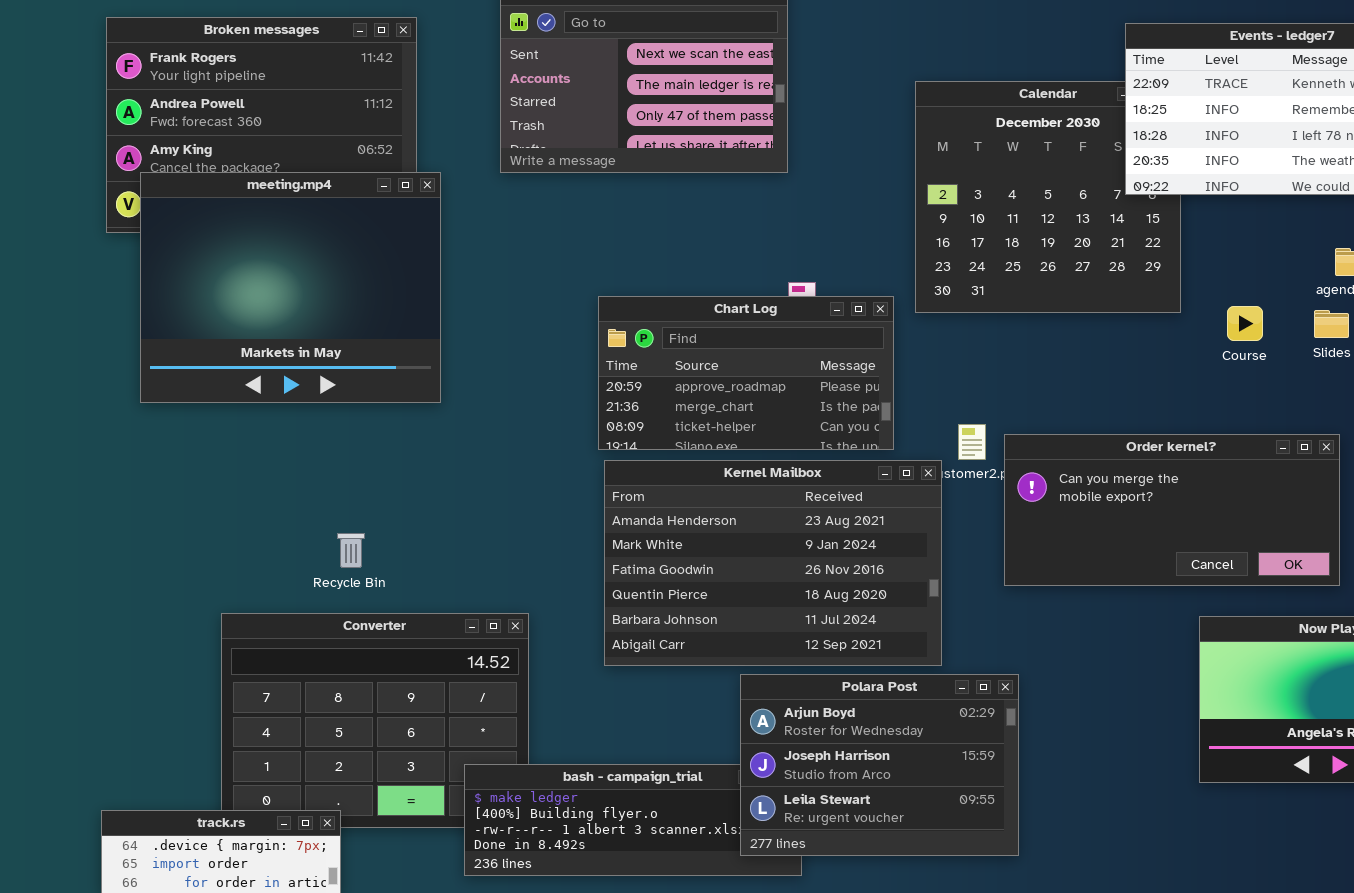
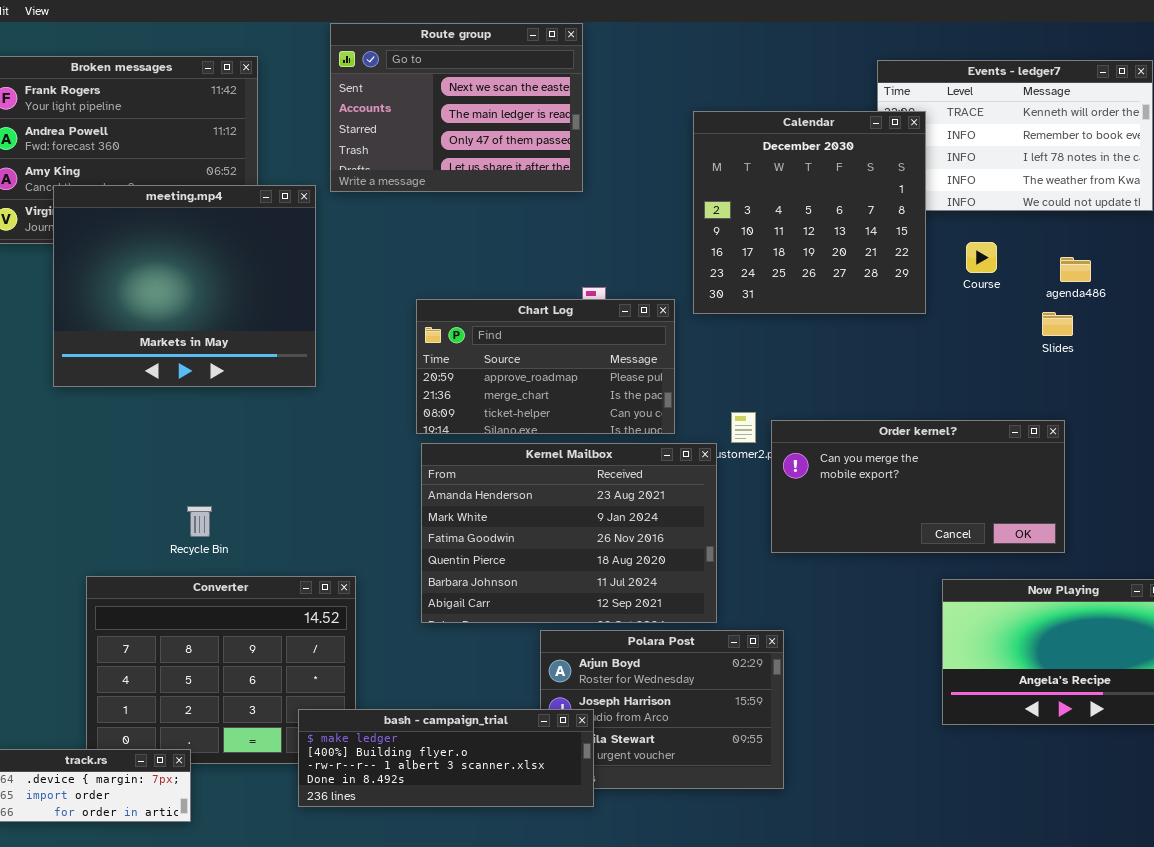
Calendar: [915,81,1181,313] -> [693,111,926,314], raised
meeting.mp4: [140,172,441,403] -> [53,185,316,387], moved
Course: [1227,306,1263,341] -> [966,242,997,273], moved
bash - campaign_trial: [464,764,802,876] -> [298,709,594,807], raised

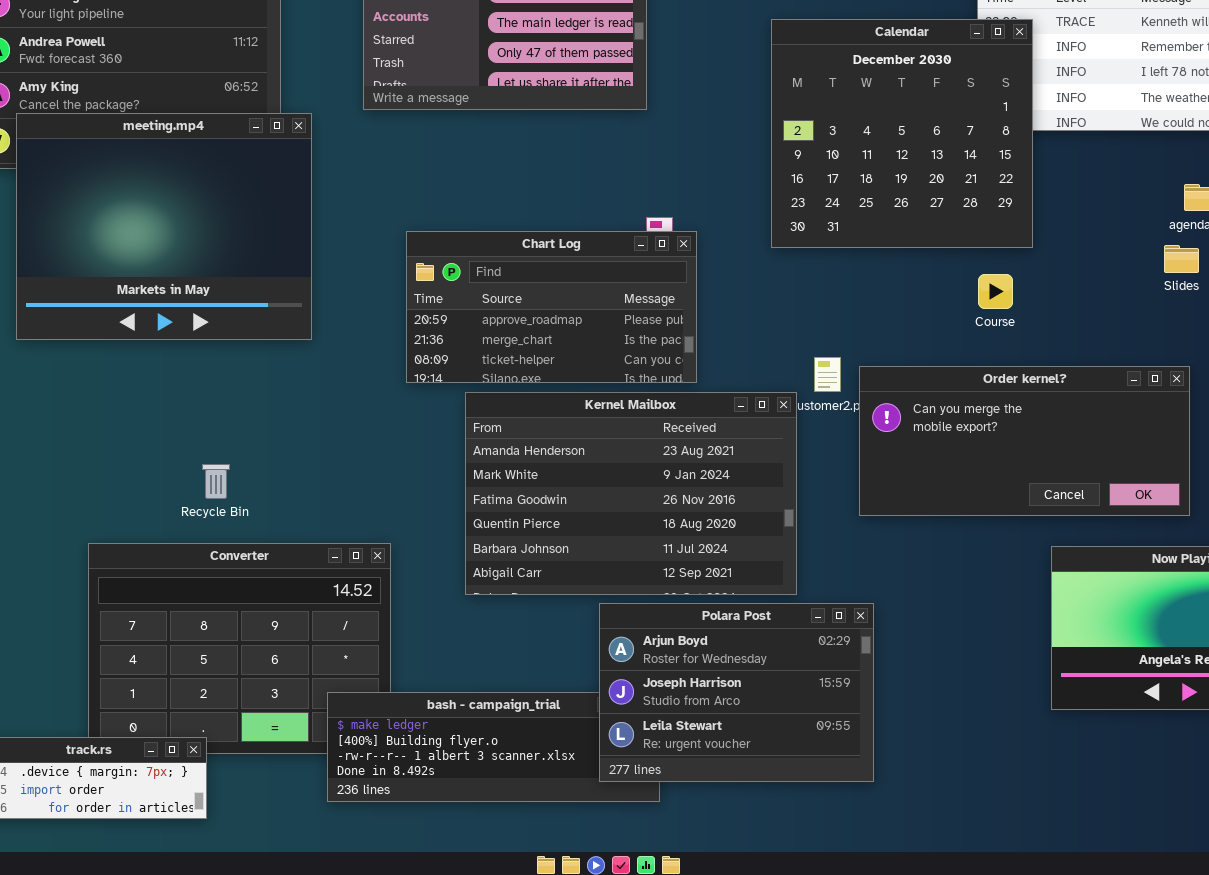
meeting.mp4: [53,185,316,387] -> [16,113,312,340], moved
Course: [966,242,997,273] -> [978,274,1013,309], moved
Chart Log: [416,299,675,434] -> [406,231,697,383], moved
Polara Post: [540,630,784,789] -> [599,603,874,782], raised

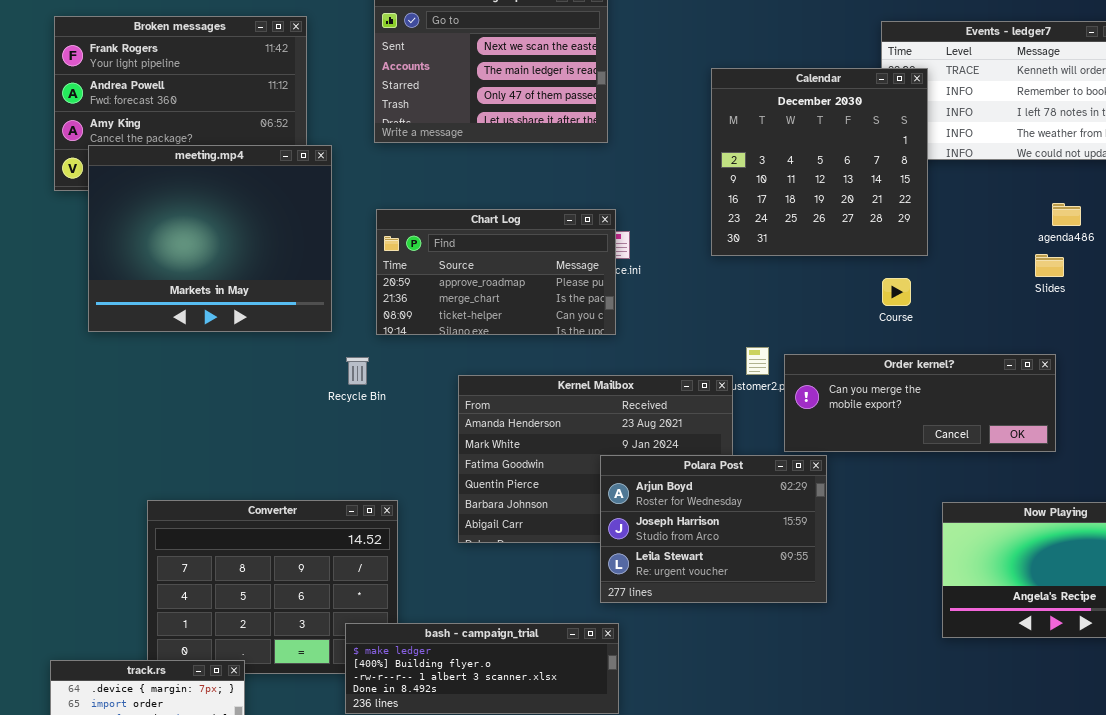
Chart Log: [406,231,697,383] -> [376,209,616,335], moved
Order kernel?: [859,366,1190,516] -> [784,354,1056,452], resized
Recycle Bin: [202,464,230,499] -> [346,357,369,385], moved
Polara Post: [599,603,874,782] -> [600,455,827,603], moved

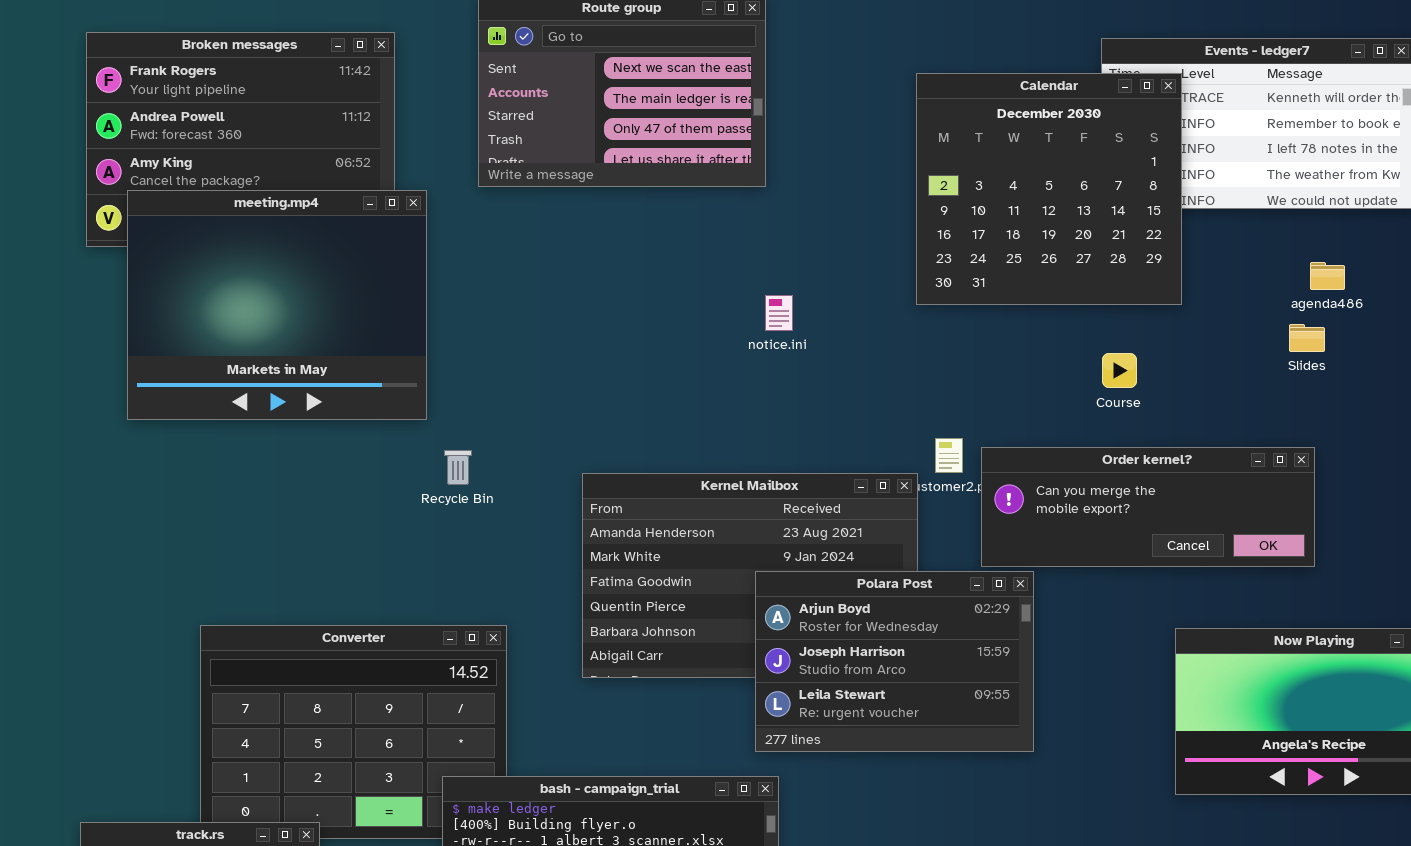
Calendar: [711,68,928,256] -> [916,73,1182,305], moved
Chart Log: [376,209,616,335] -> none, closed

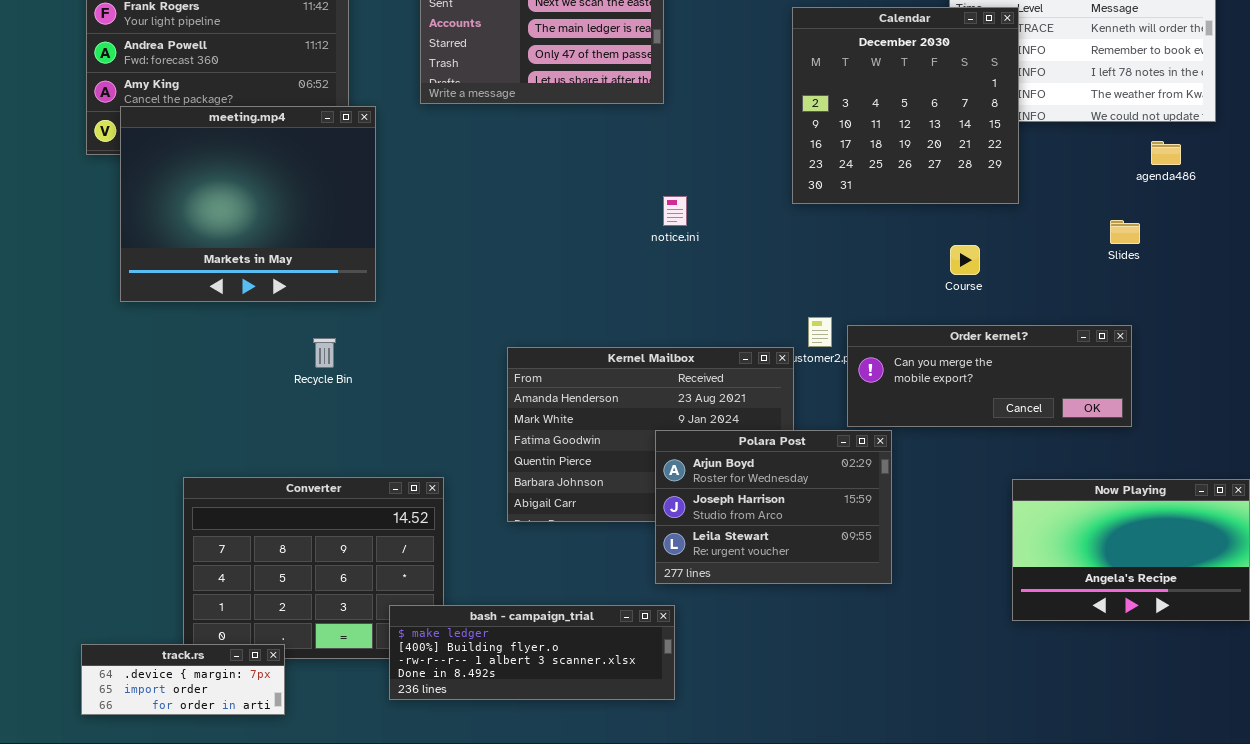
agenda486: [1310,262,1345,290] -> [1151,141,1181,165], moved
Recycle Bin: [444,450,472,485] -> [313,338,336,368], moved

